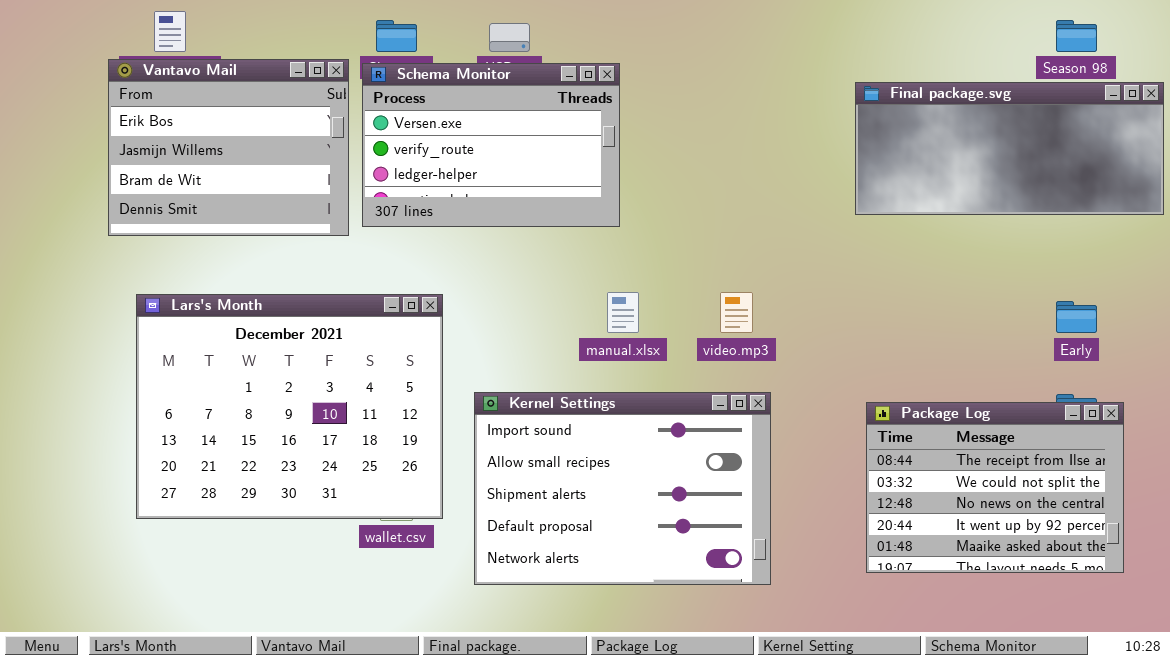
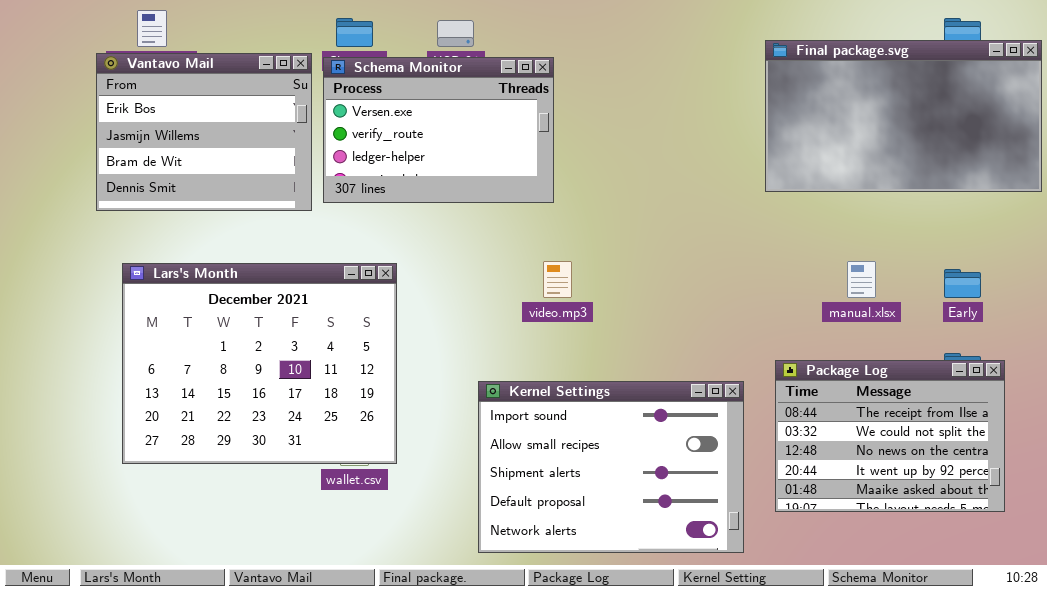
Final package.svg: [855,82,1164,215] -> [765,40,1042,192], resized
manual.xlsx: [607,292,639,333] -> [847,261,876,298], moved
video.mp3: [720,292,753,333] -> [543,261,572,298], moved
Kernel Settings: [474,392,771,585] -> [478,381,744,553], moved

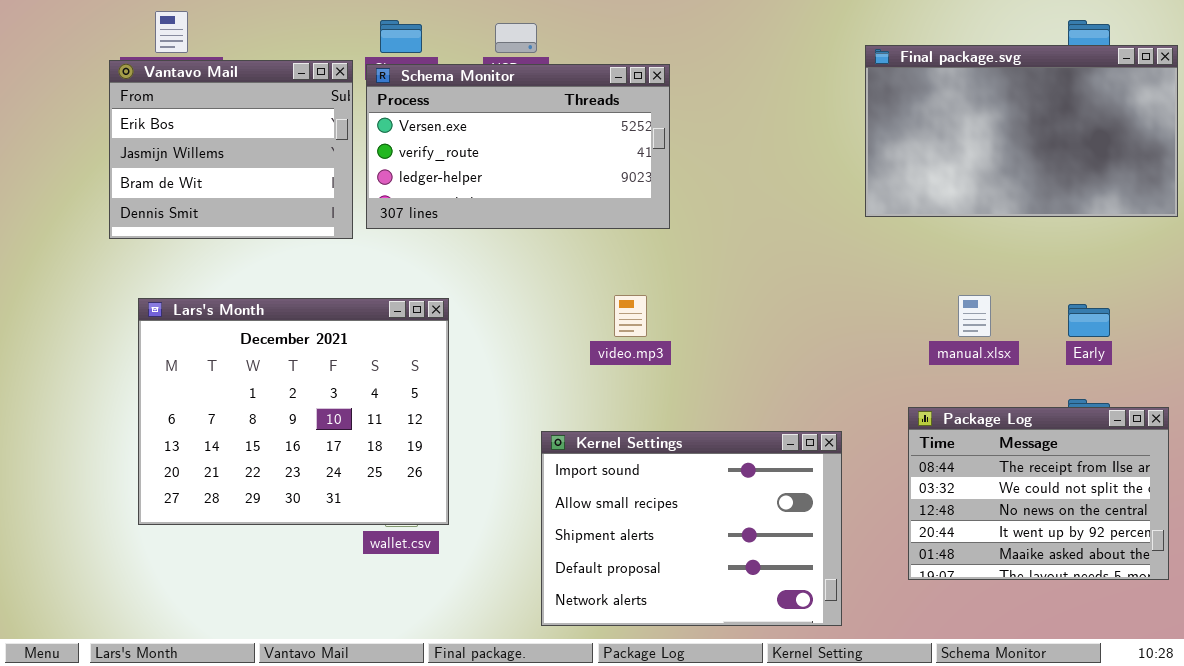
Schema Monitor: [323,57,554,203] -> [366,64,670,229], resized
Package Log: [775,360,1005,512] -> [908,407,1169,580], moved

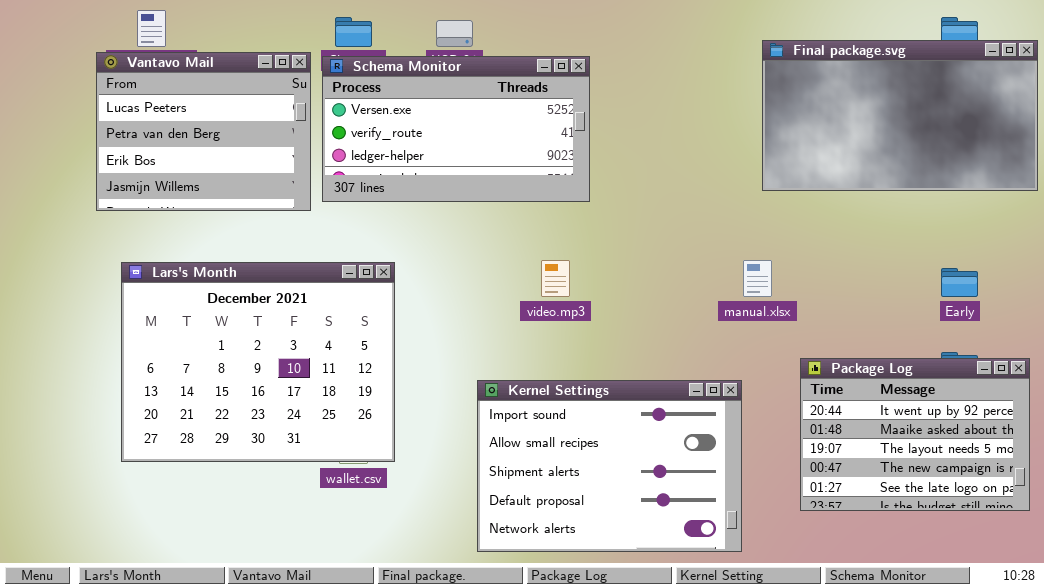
Vantavo Mail: [109,60,353,239] -> [96,52,311,211], scrolled up 2 rows
manual.xlsx: [958,295,991,337] -> [743,260,772,297], moved
Package Log: [908,407,1169,580] -> [800,358,1030,511], scrolled down 3 rows

